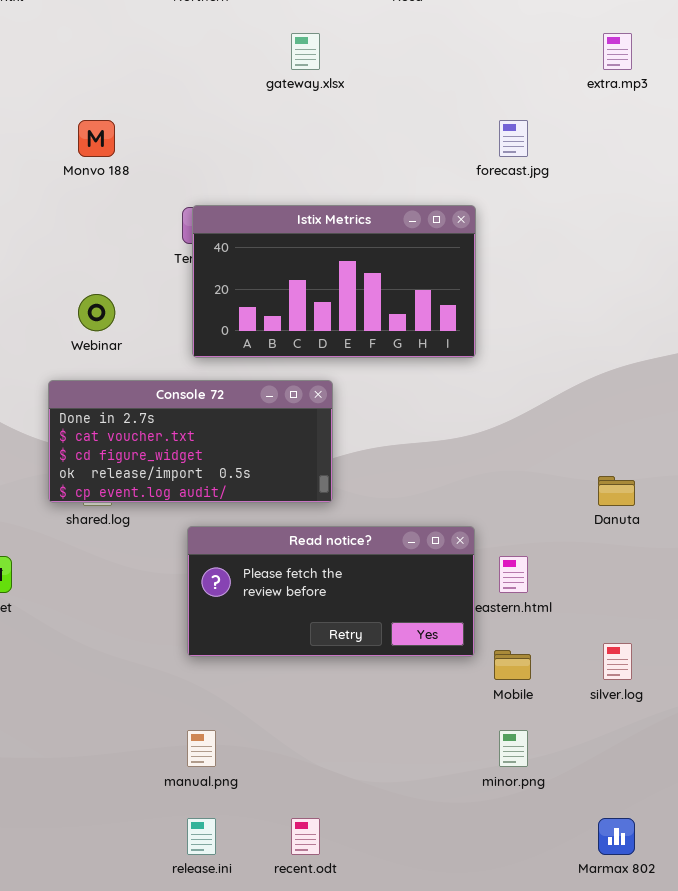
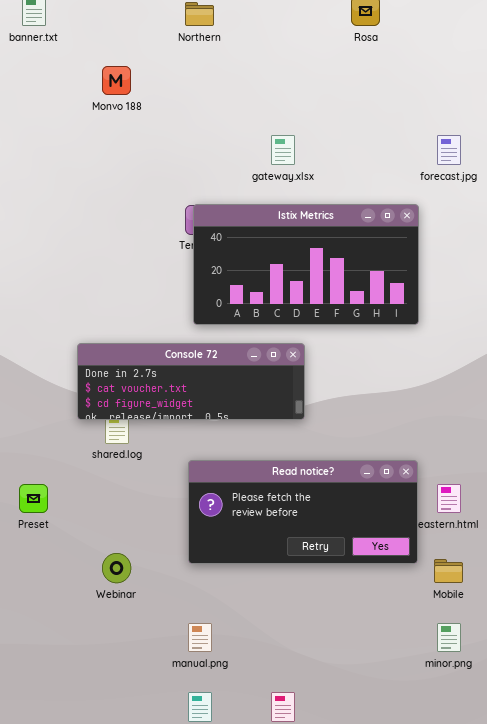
gateway.xlsx: [291,33,320,70] -> [271,135,295,165], moved
Monvo 188: [78,120,115,157] -> [102,66,131,95], moved
Webinar: [78,294,115,331] -> [102,553,131,583], moved
Console 72: [48,380,333,503] -> [77,343,305,420], resized

